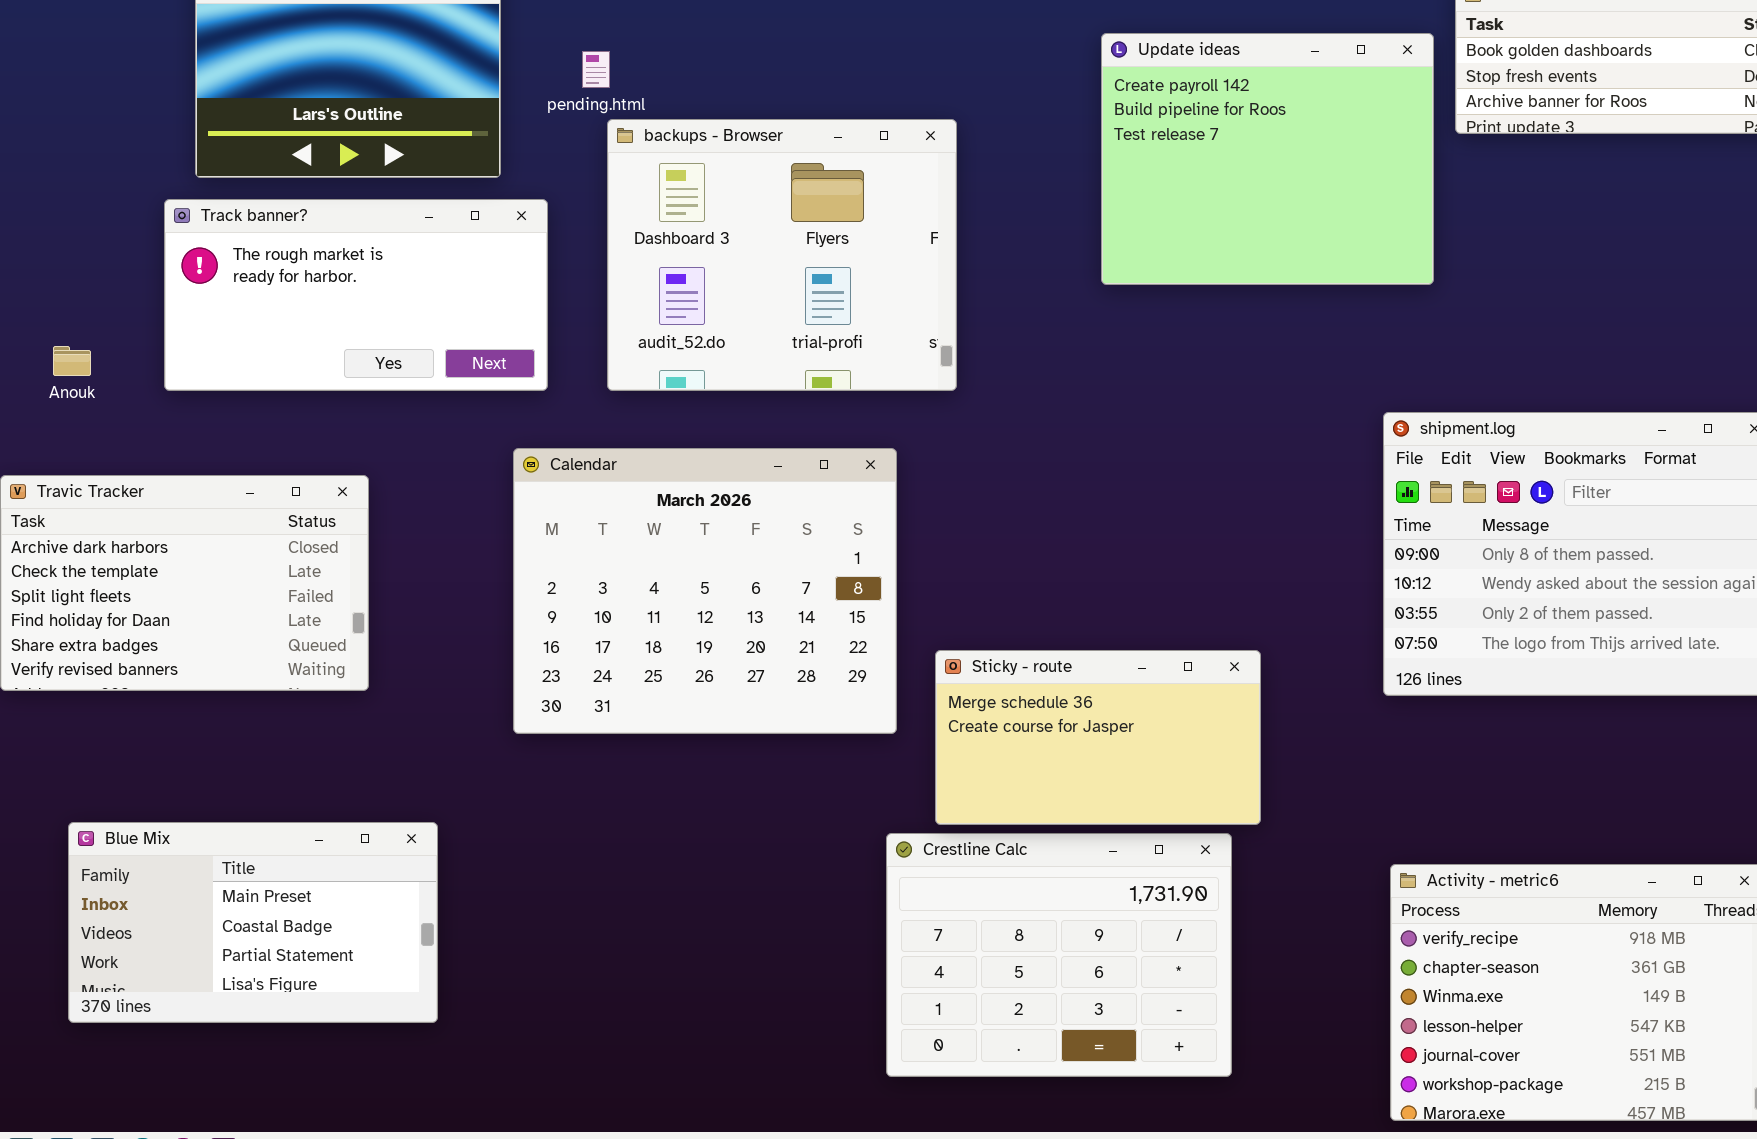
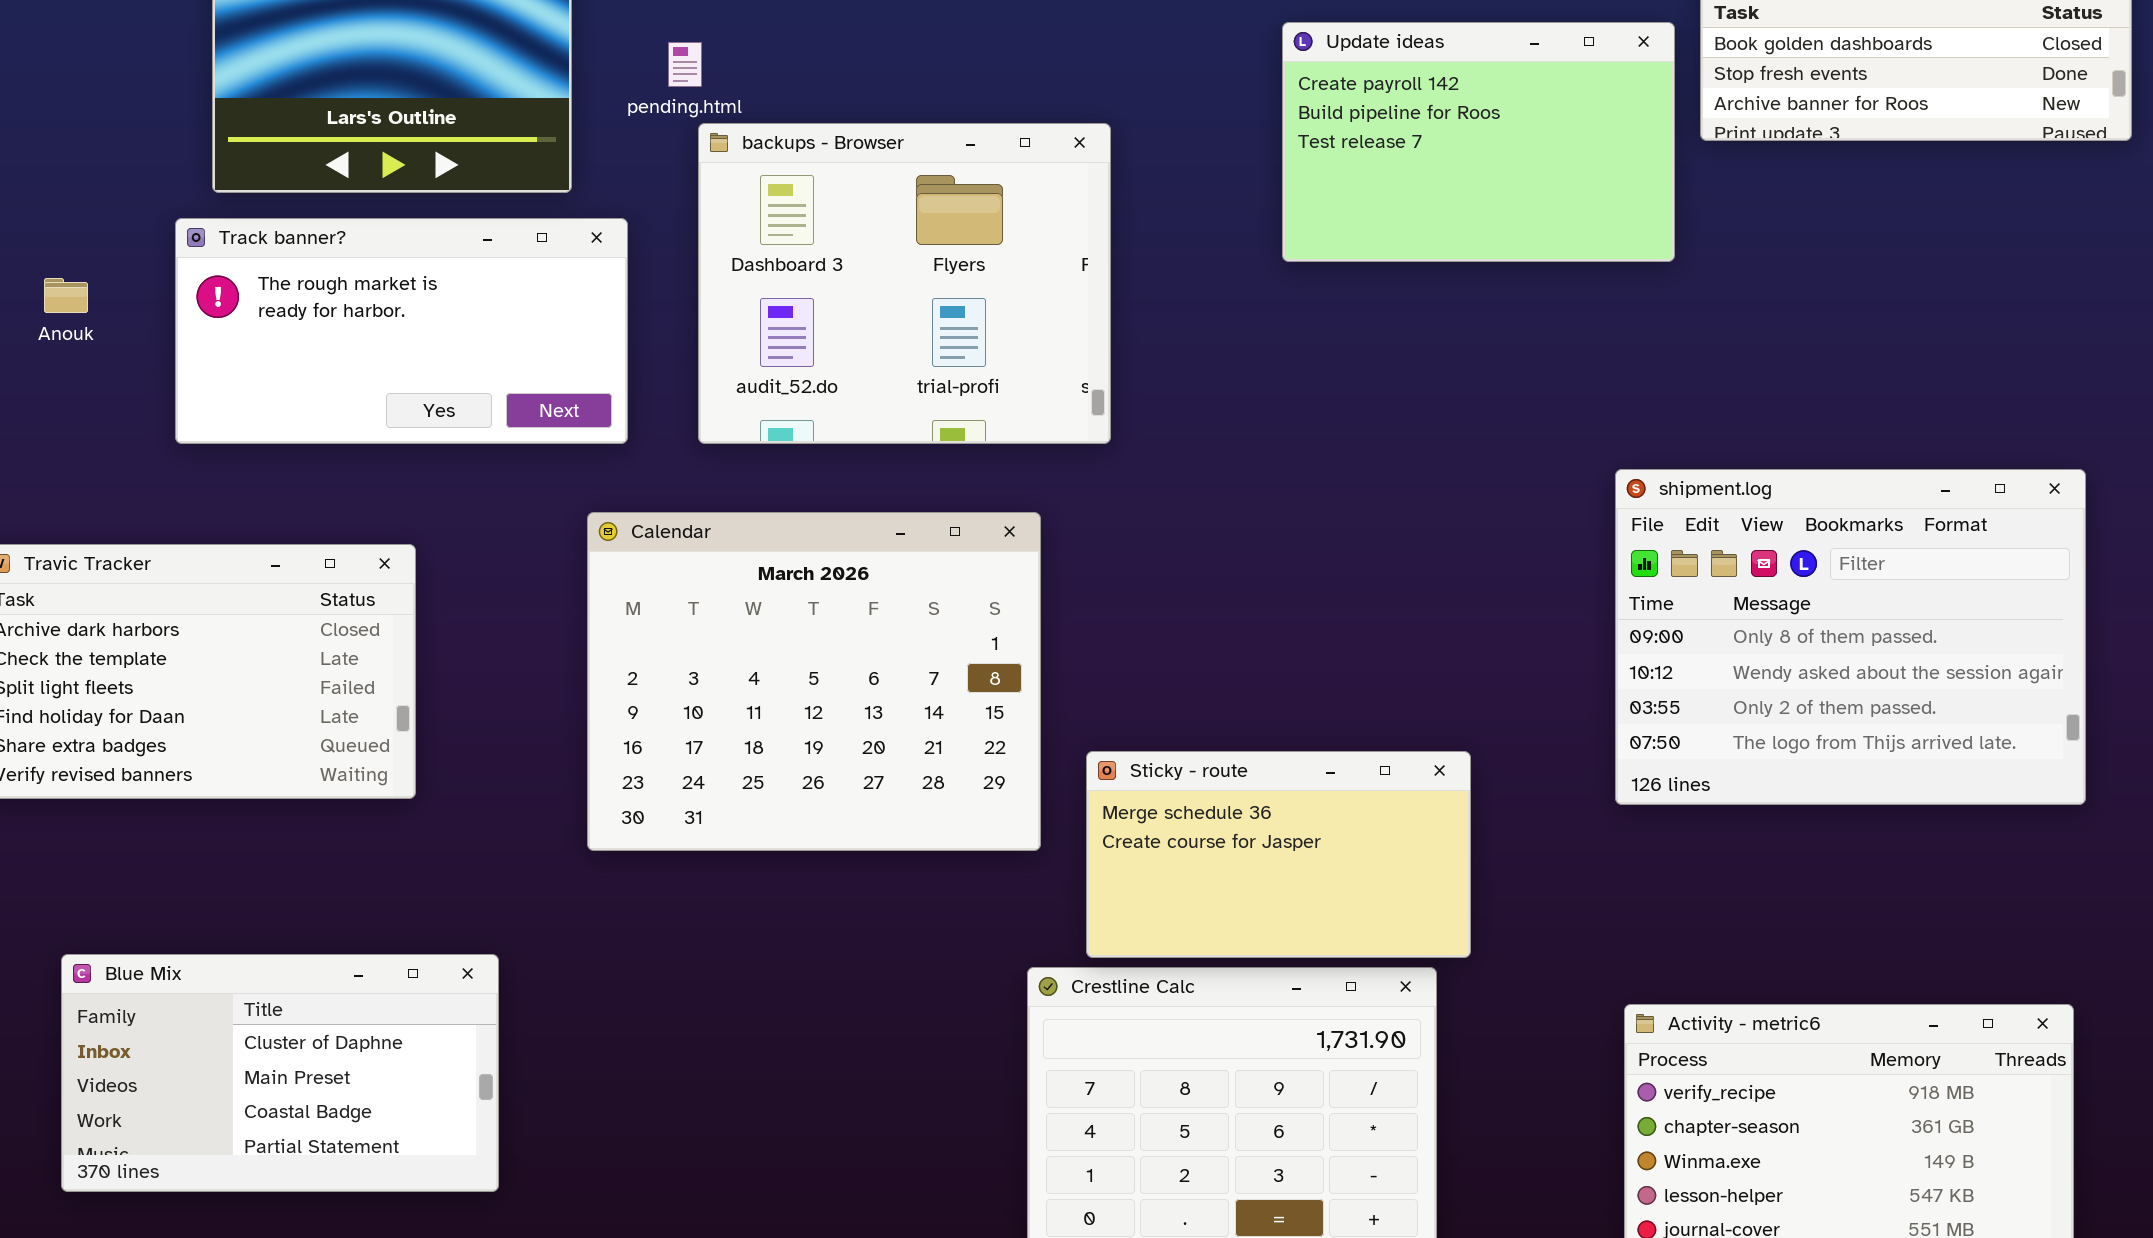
Update ideas: [1101,33,1434,285] -> [1282,22,1675,262], resized
Anouk: [53,346,91,376] -> [44,278,88,313], moved
Blue Mix: [68,822,438,1023] -> [61,954,499,1192], scrolled up 1 row

